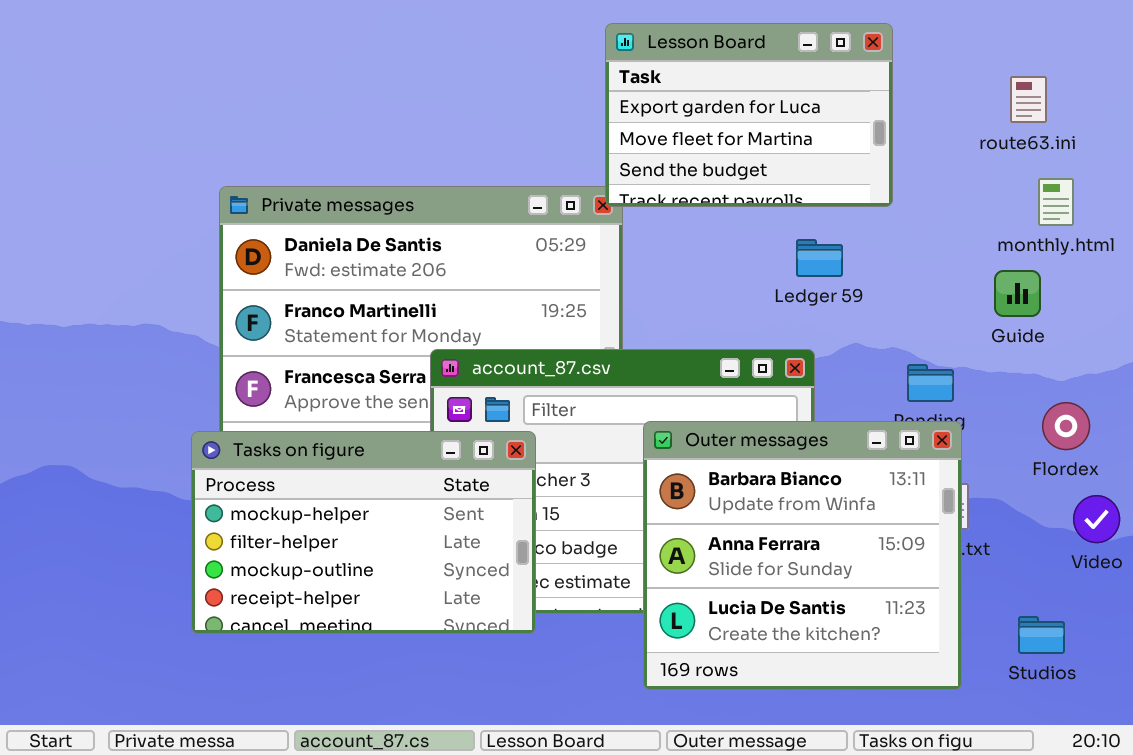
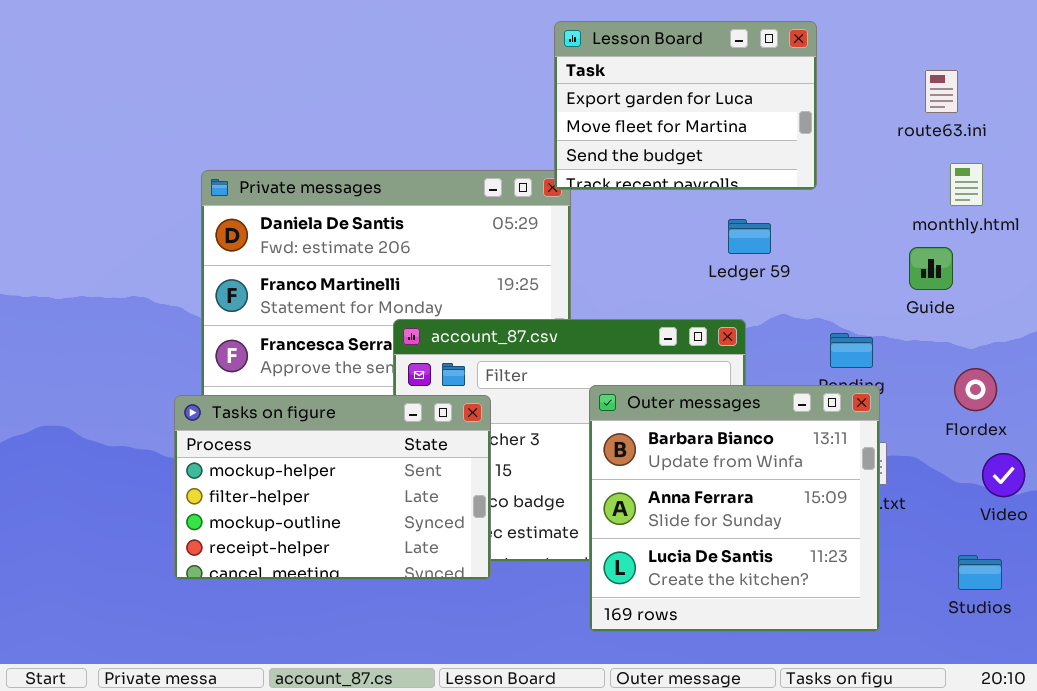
Studios: [1018,616,1065,654] -> [958,555,1002,590], moved

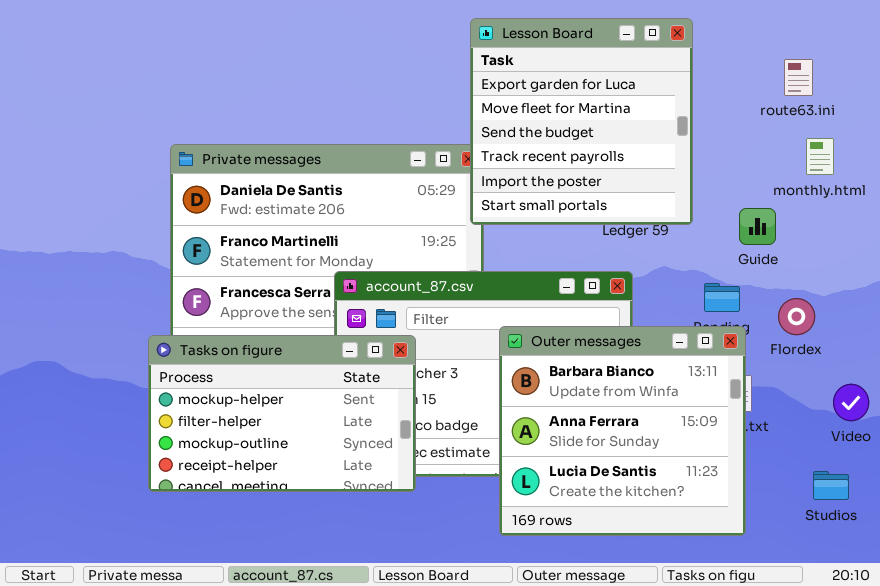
Lesson Board: [554,21,817,190] -> [470,18,693,225], resized
Guide: [909,247,953,290] -> [739,208,776,245], moved
Flordex: [954,368,997,411] -> [778,298,815,335], moved

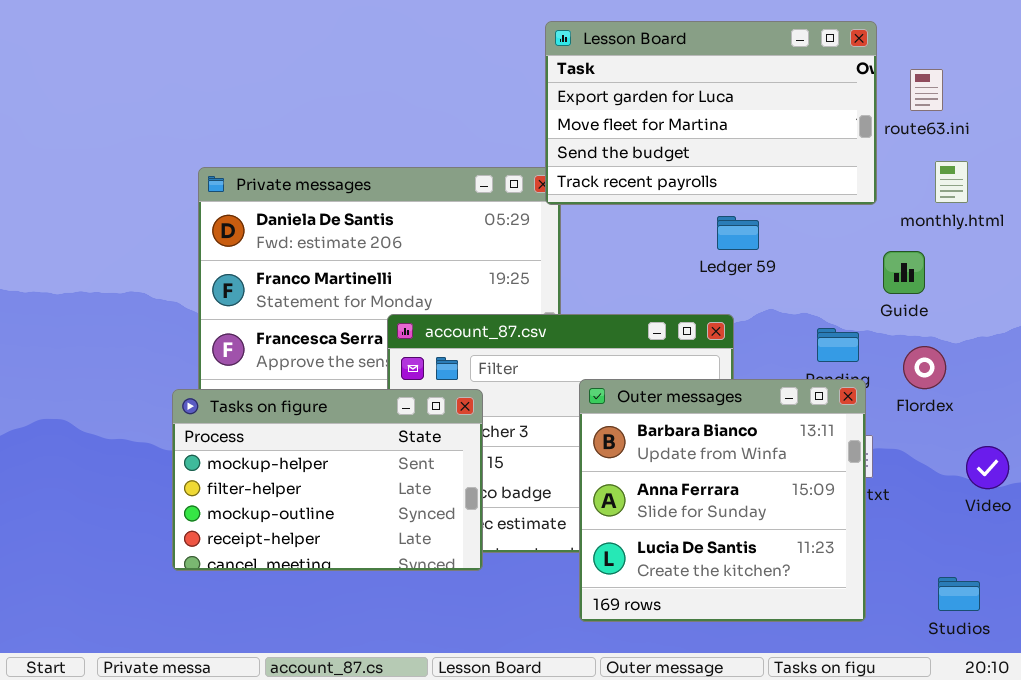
Lesson Board: [470,18,693,225] -> [545,21,877,205], resized
Guide: [739,208,776,245] -> [883,251,925,294], moved
Studios: [813,471,849,500] -> [938,577,980,611], moved

